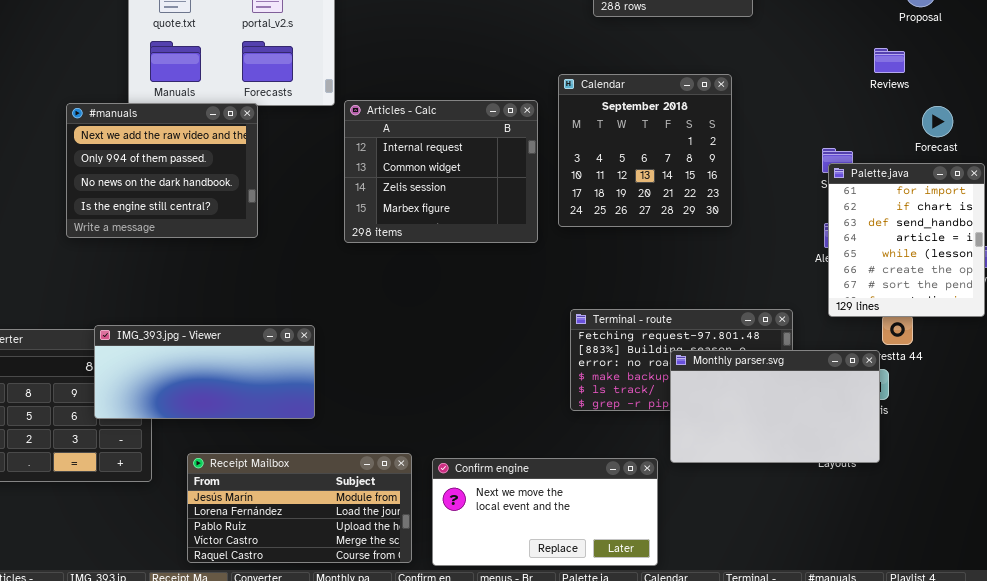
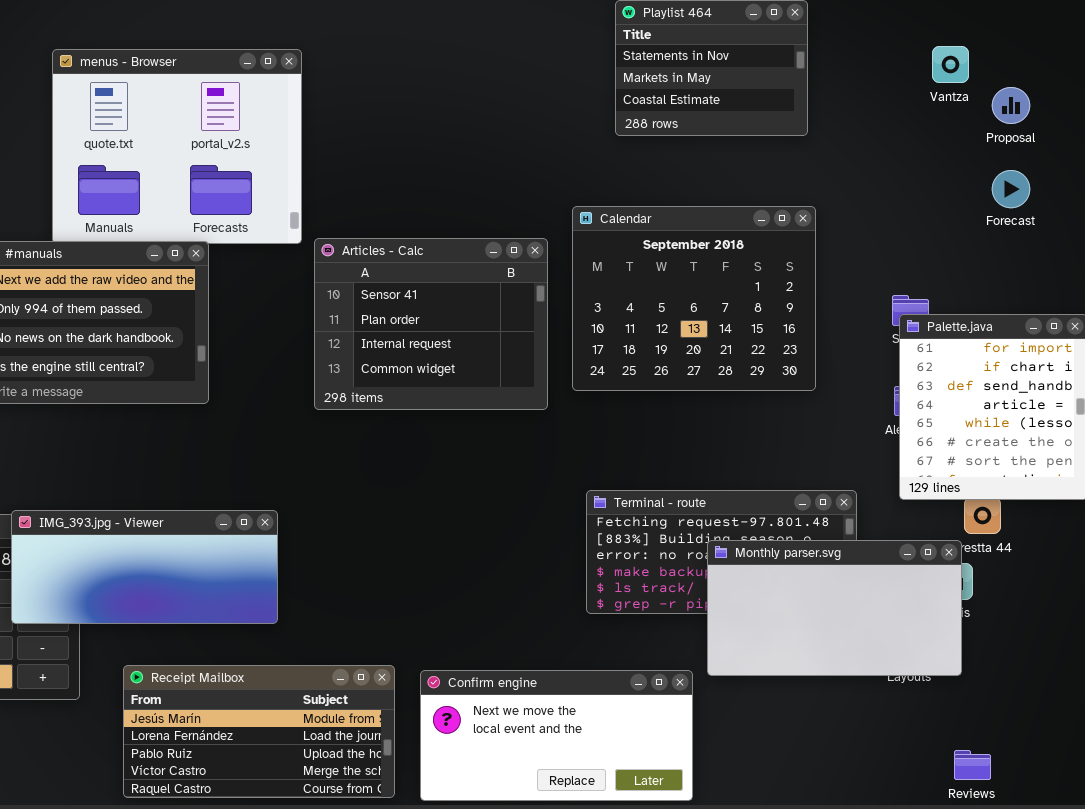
Reviews: [874,48,905,73] -> [954,750,991,780], moved
Calendar: [558,74,732,227] -> [572,206,816,391], resized
Articles - Calc: [344,100,538,243] -> [314,238,548,410], scrolled up 2 rows
Forecast: [922,106,953,137] -> [992,170,1030,208], moved

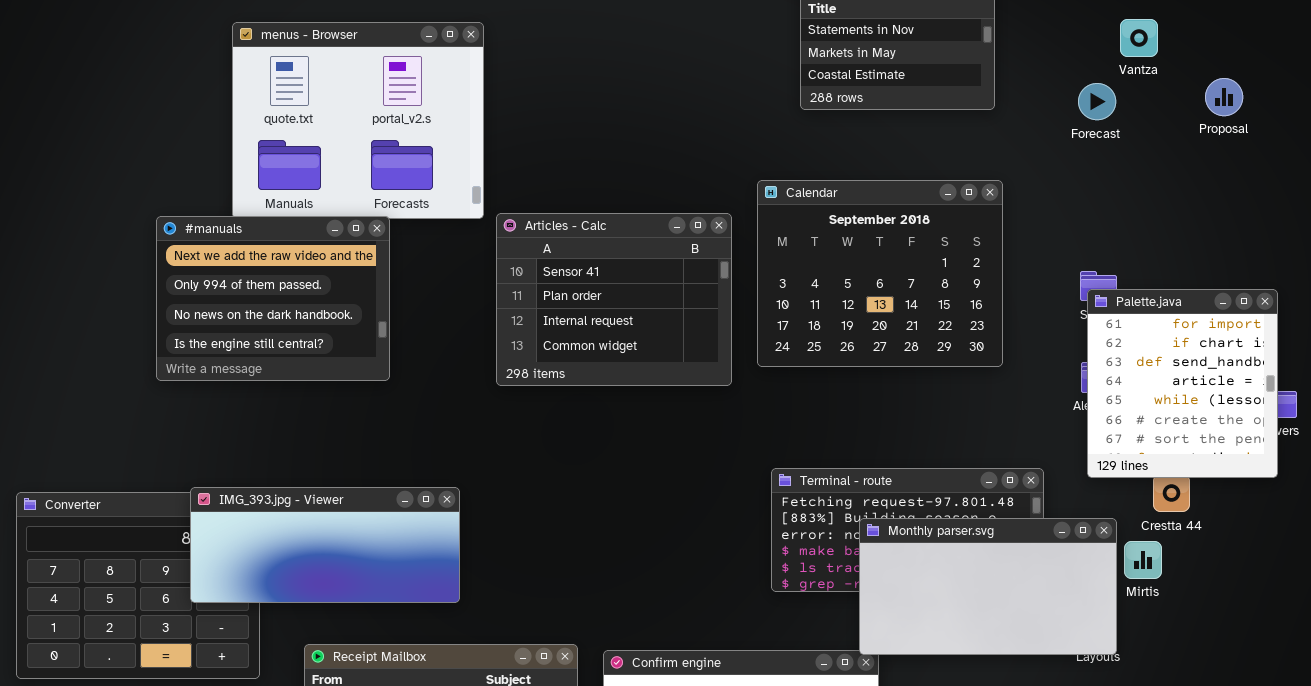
Proposal: [992,87,1030,124] -> [1205,78,1243,116], moved
Forecast: [992,170,1030,208] -> [1078,83,1116,120], moved
Monthly parser.svg: [707,540,962,676] -> [859,518,1117,655], moved

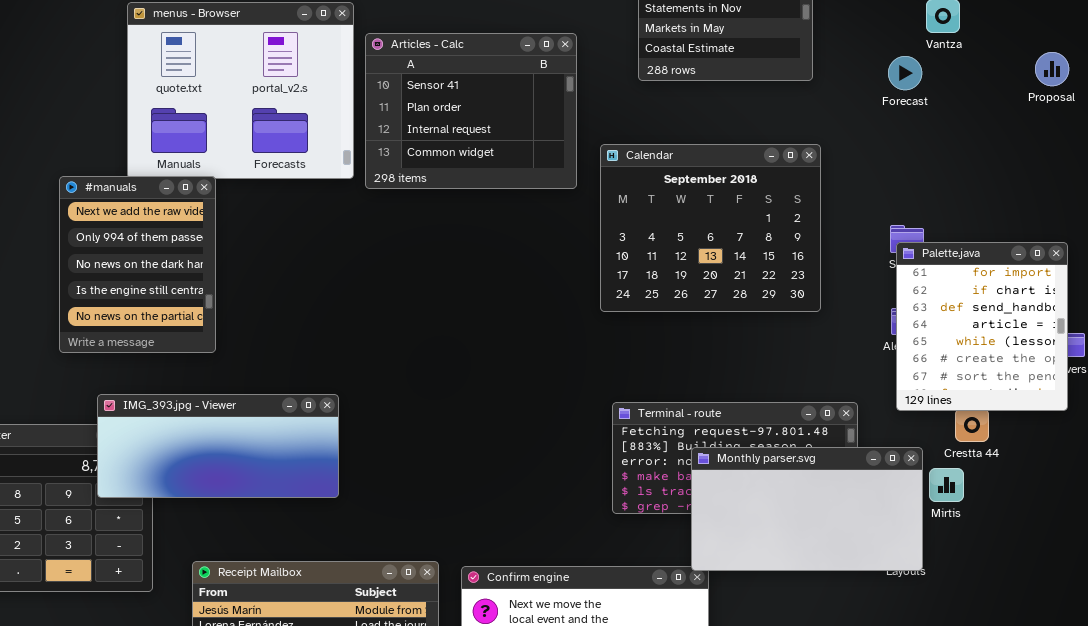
Proposal: [1205,78,1243,116] -> [1035,52,1069,86], moved
Articles - Calc: [496,213,732,386] -> [365,33,577,189], moved
#manuals: [156,216,390,381] -> [59,176,216,353], resized
IMG_393.jpg - Viewer: [190,487,460,603] -> [97,394,339,498], moved

